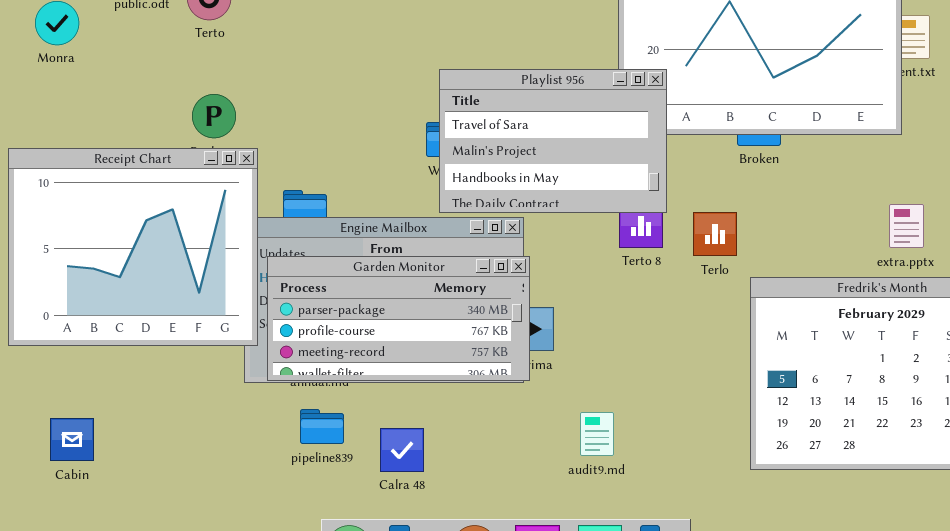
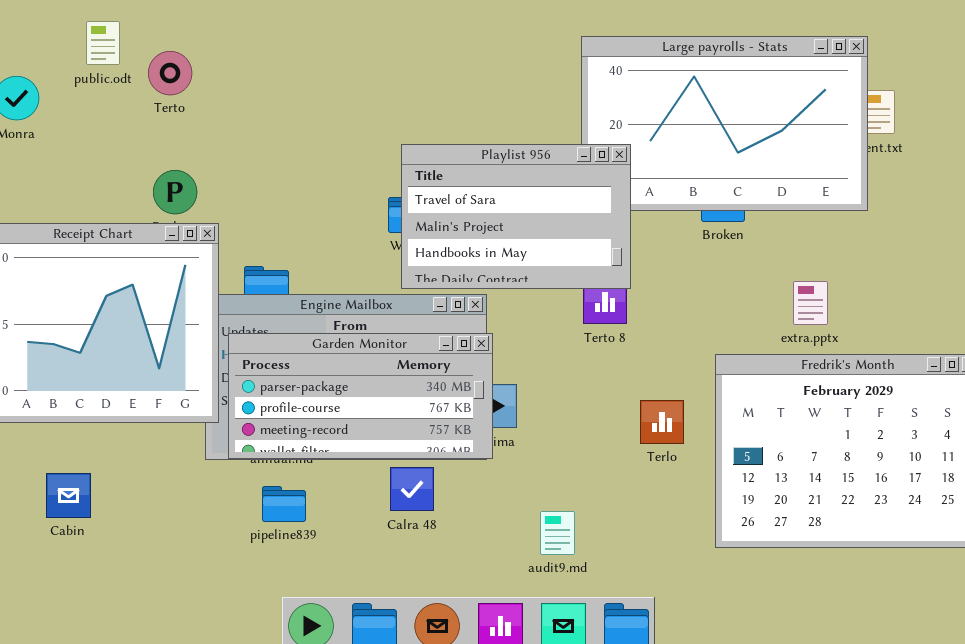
extra.pptx: [889,204,924,248] -> [793,281,828,325], moved
Terlo: [693,212,737,256] -> [640,400,684,444], moved
audit9.md: [580,412,614,456] -> [540,511,575,555], moved
Cabin: [50,418,94,461] -> [46,473,91,518], moved
Calra 48: [380,428,424,472] -> [390,467,434,511], moved

